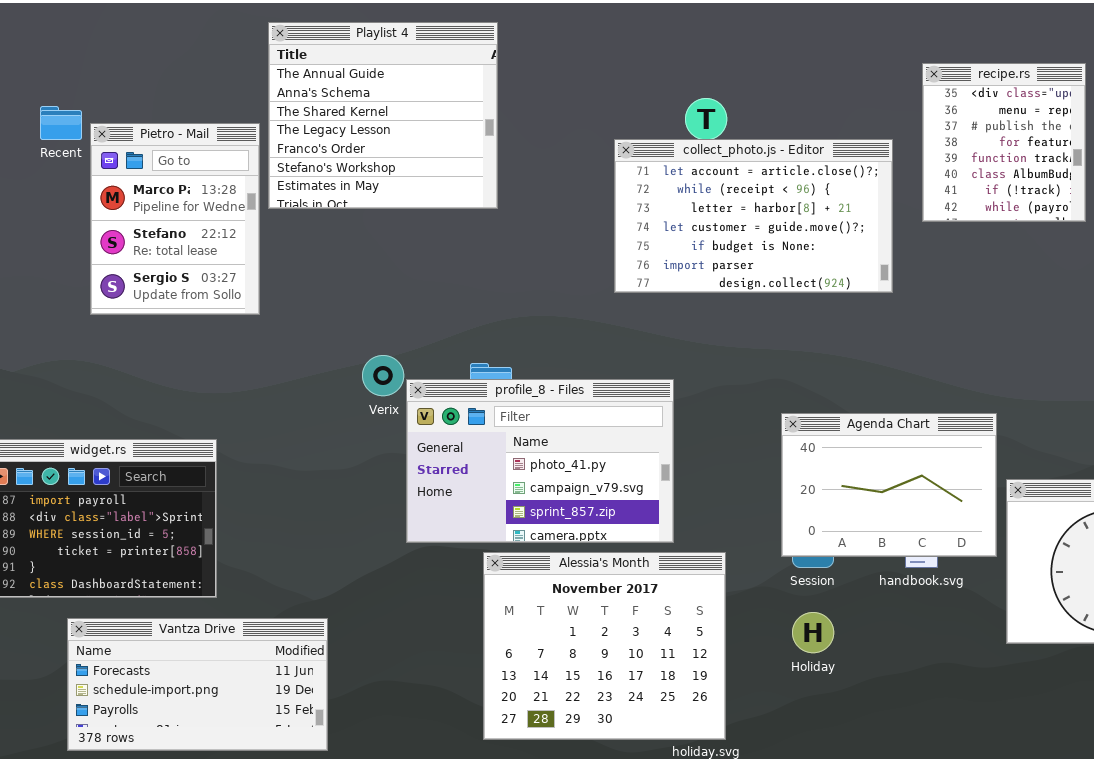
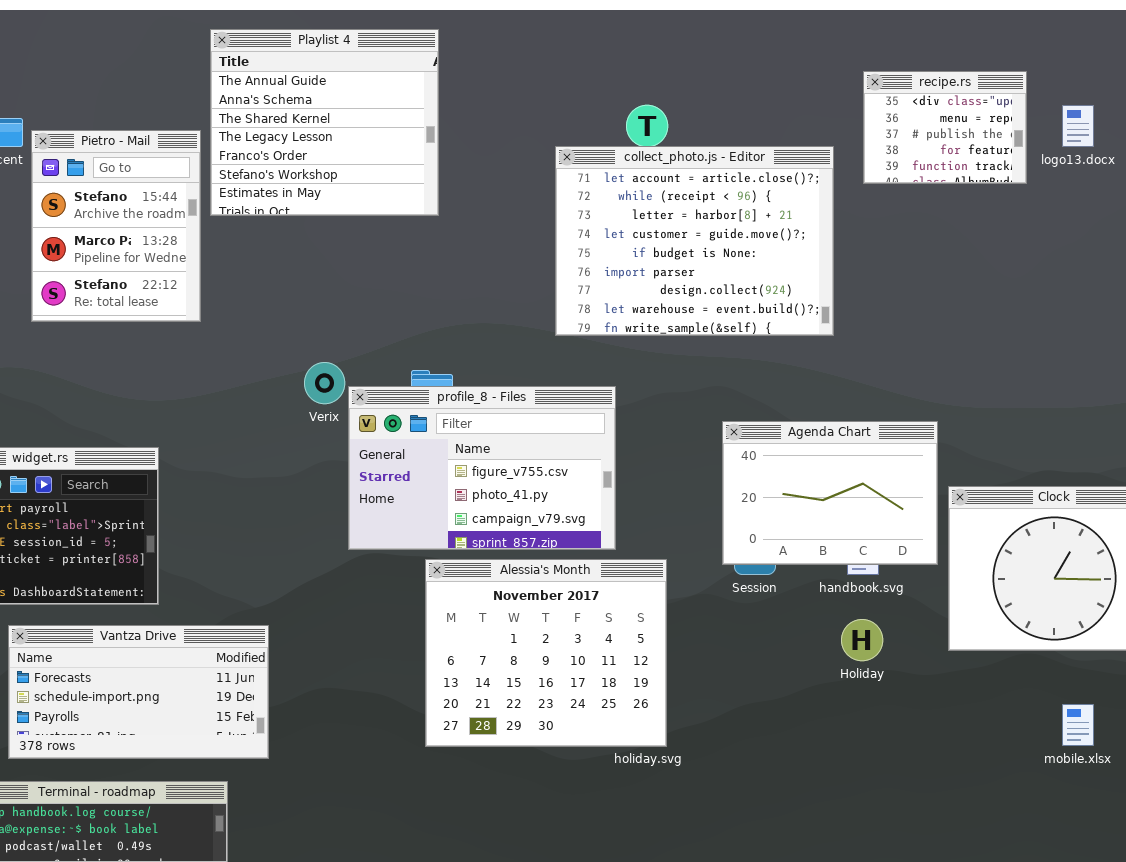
recipe.rs: [922,63,1086,222] -> [863,71,1027,184], resized
Pietro - Mail: [90,123,260,315] -> [31,130,201,322], scrolled up 1 row
collect_photo.js - Editor: [614,139,893,293] -> [555,146,834,336], resized
profile_8 - Files: [406,379,674,543] -> [348,386,616,550], scrolled up 1 row
Holiday: [792,612,834,653] -> [841,619,883,661], moved

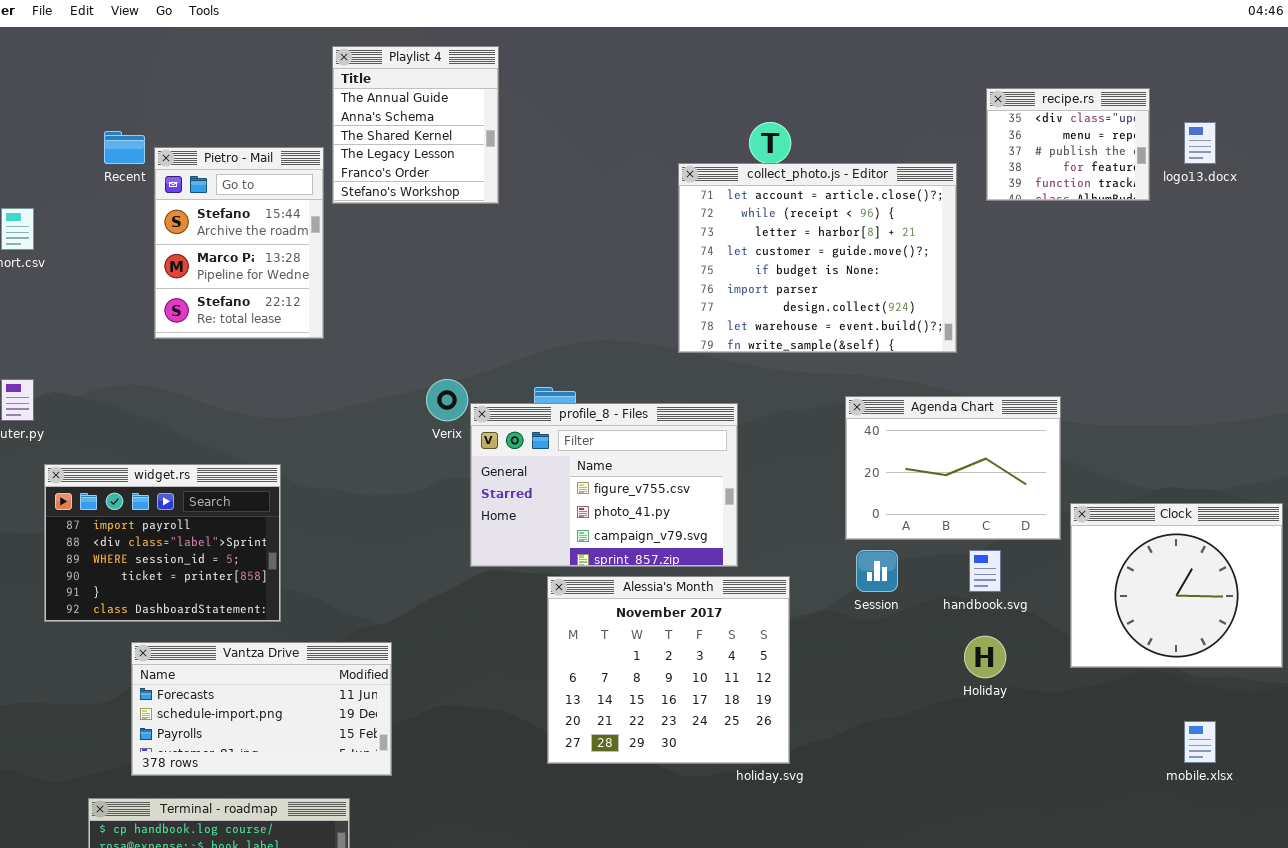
Playlist 4: [210,29,439,216] -> [332,46,499,204], resized
Agenda Chart: [722,421,938,565] -> [845,396,1061,540], moved

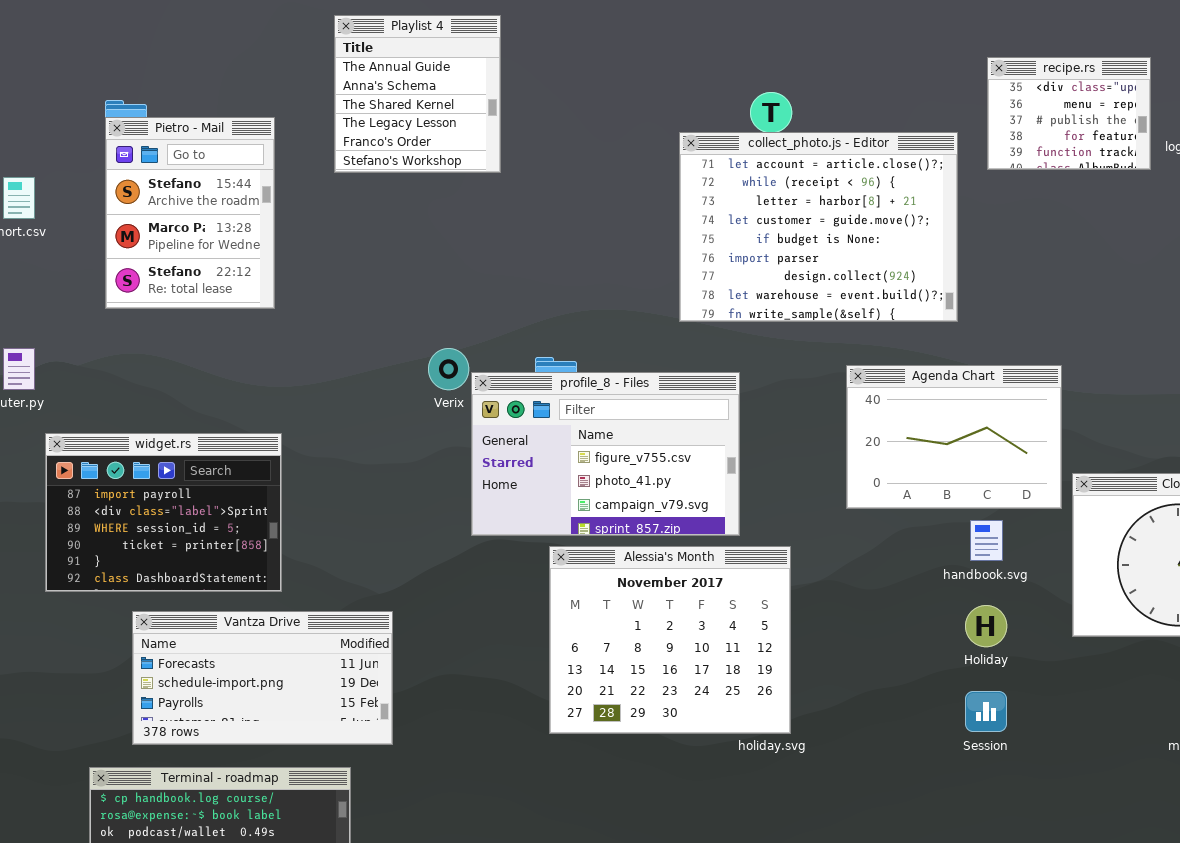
Pietro - Mail: [154,147,324,339] -> [105,117,275,309], moved
Session: [856,550,898,592] -> [965,691,1007,732], moved

